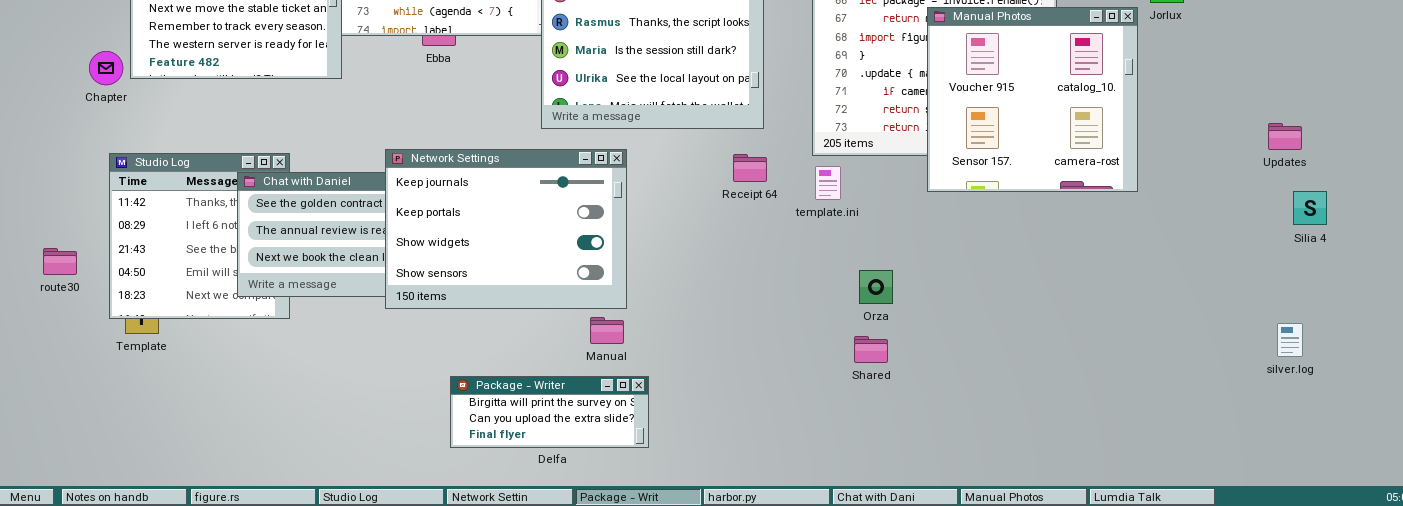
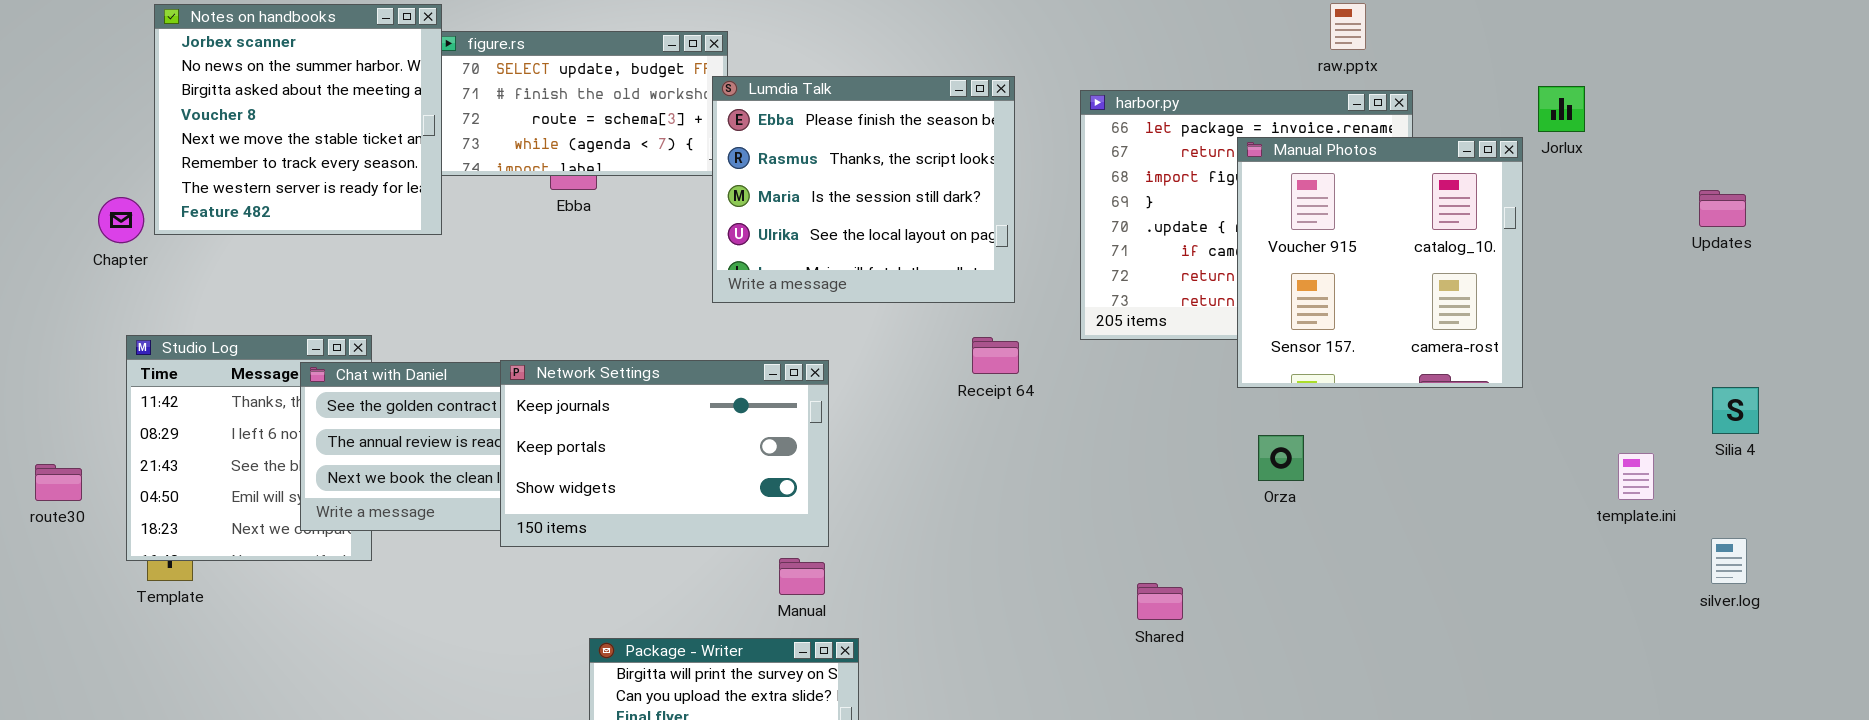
Updates: [1268,123,1302,150] -> [1699,190,1746,227], moved
Network Settings: [385,149,627,309] -> [500,360,829,547], resized
template.ini: [815,166,841,200] -> [1618,453,1654,500], moved
Silia 4: [1293,191,1327,225] -> [1712,387,1759,434], moved
Orza: [859,270,893,304] -> [1258,435,1304,481], moved
silver.log: [1277,323,1303,357] -> [1711,538,1747,584], moved

